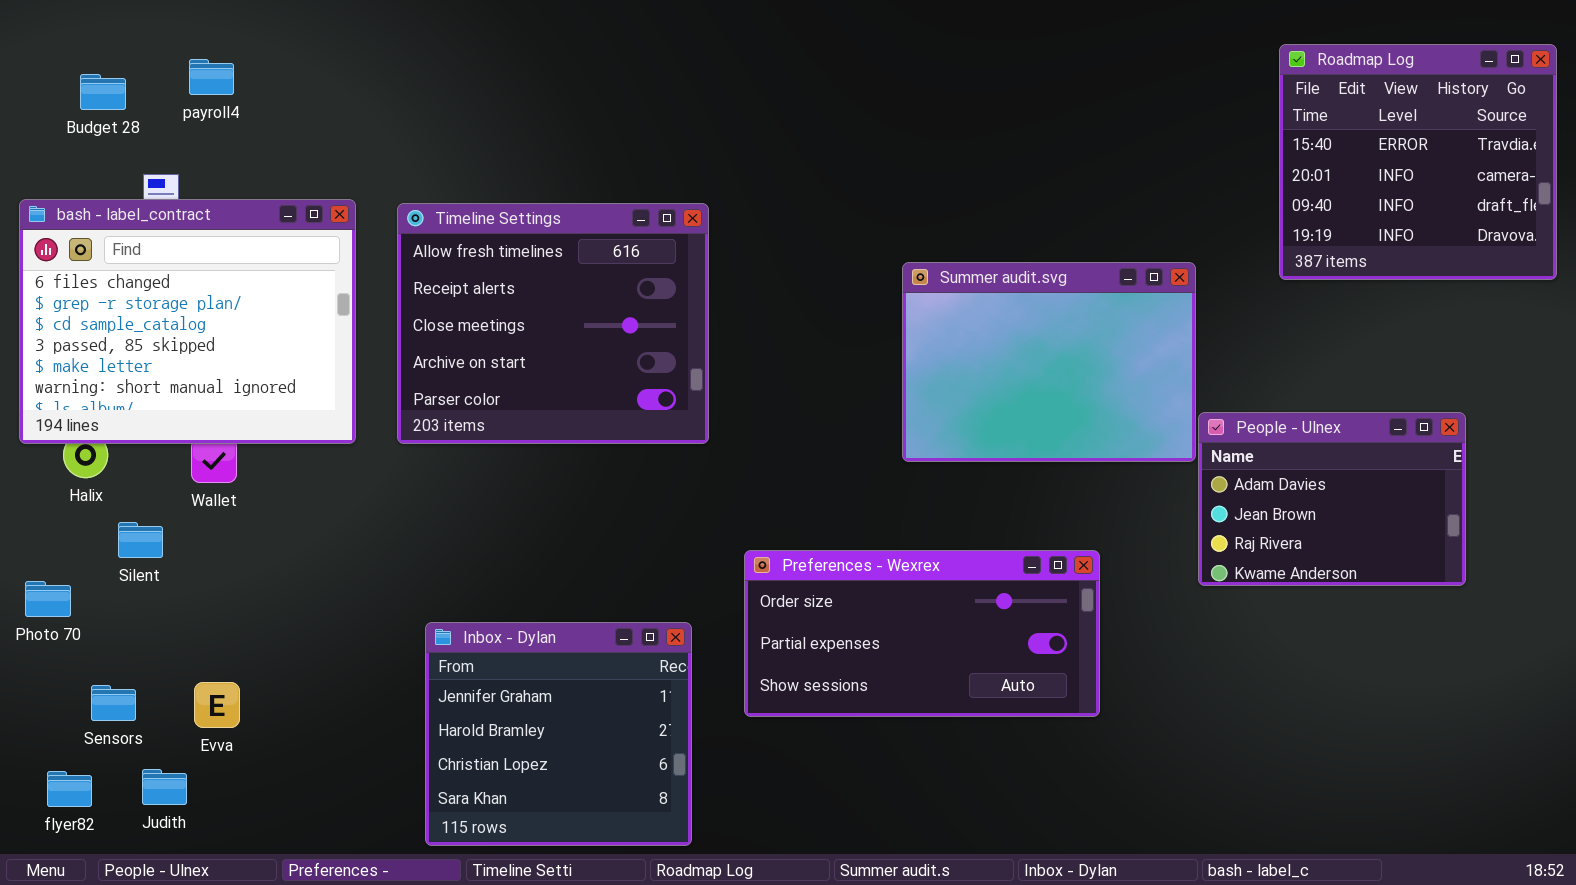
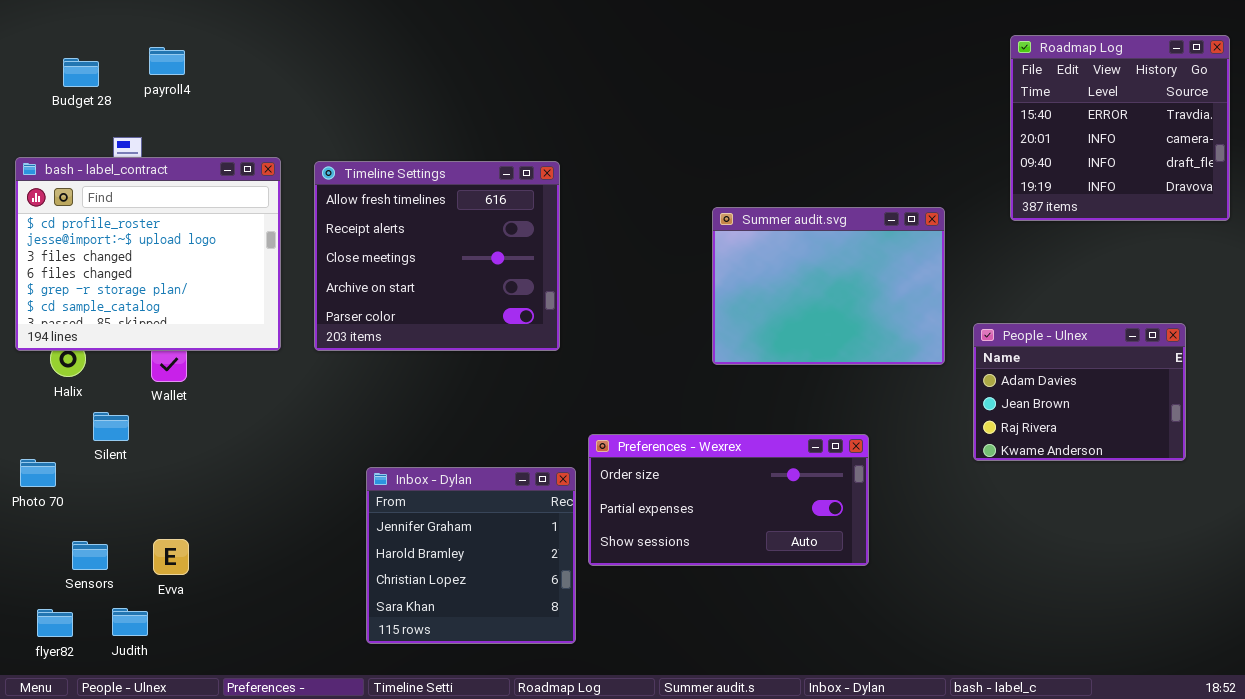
bash - label_contract: [19,199,356,444] -> [15,157,281,351], scrolled up 3 rows
People - Ulnex: [1198,412,1466,586] -> [973,323,1186,461], moved
Inbox - Dylan: [425,622,692,846] -> [366,467,576,644], moved

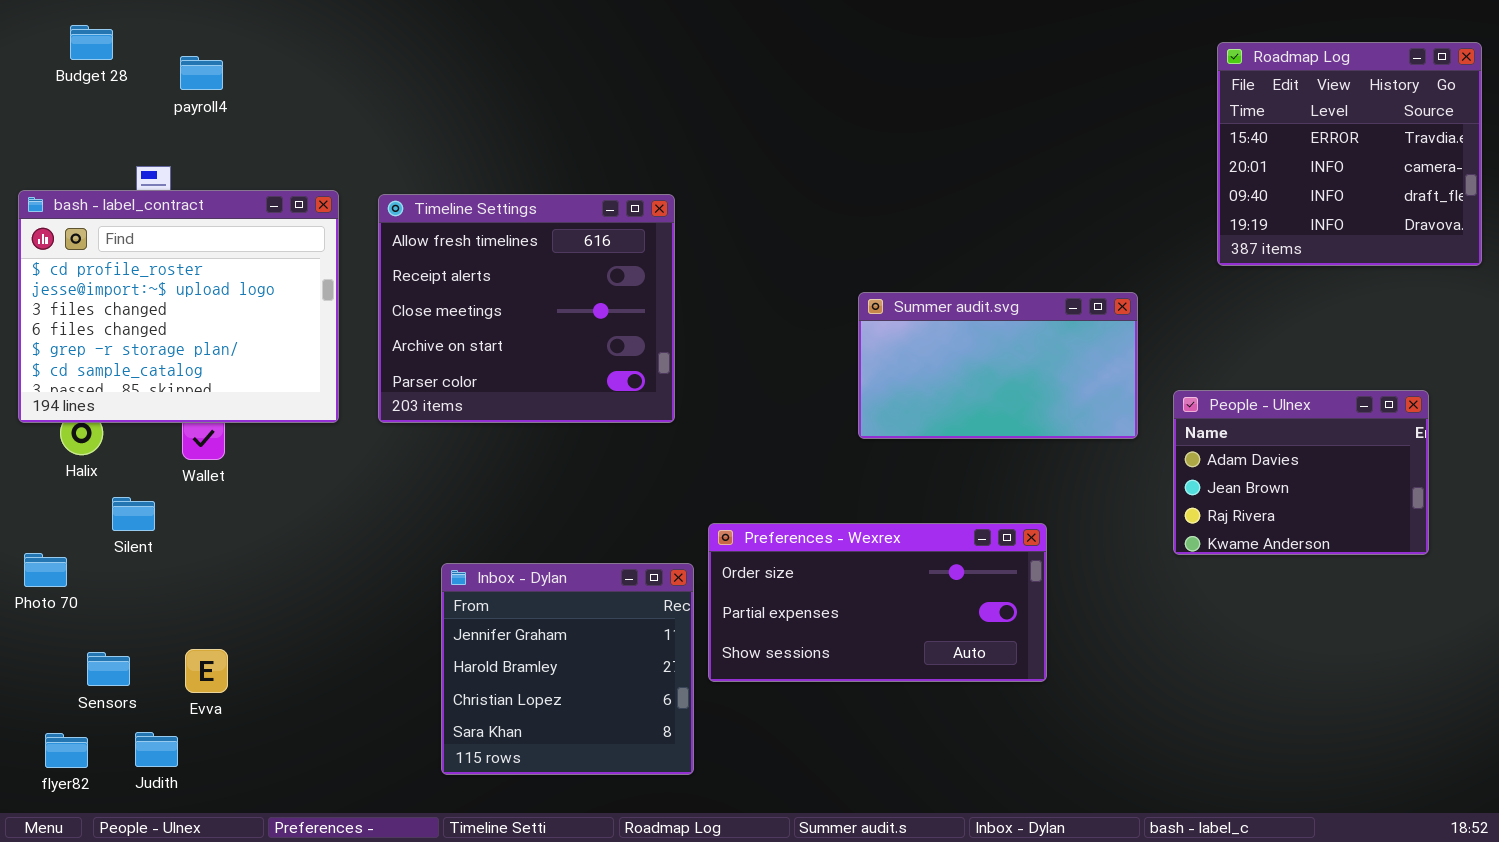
Budget 28: [63,58,99,87] -> [70,25,113,60], moved
Summer audit.svg: [712,207,945,365] -> [858,292,1138,439], resized

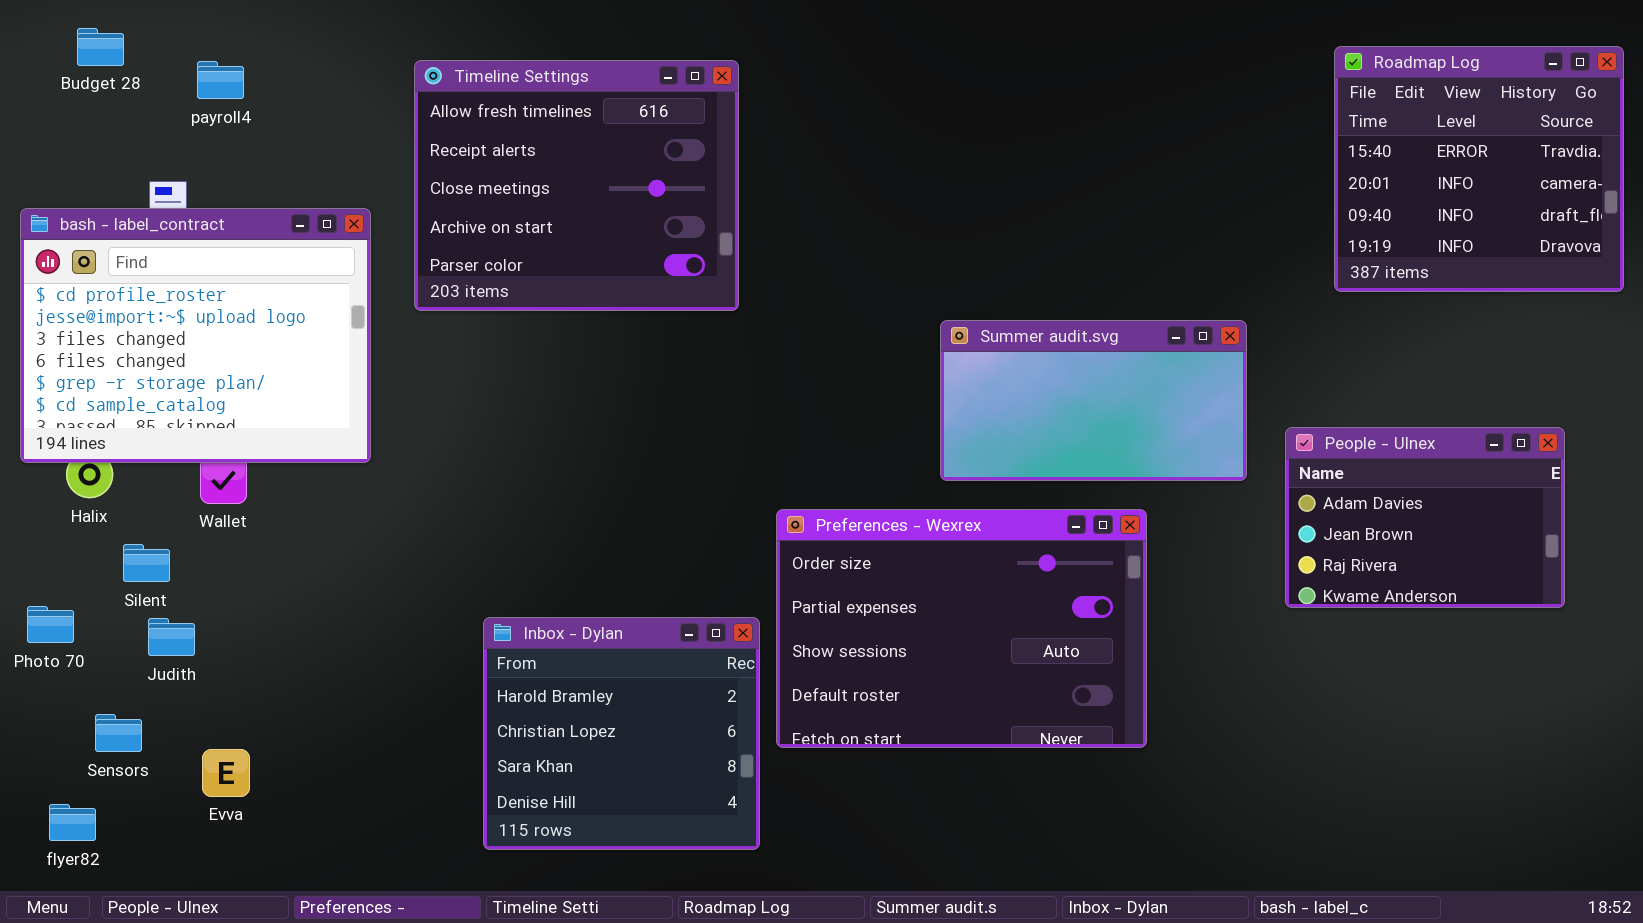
Timeline Settings: [378,194,675,423] -> [414,60,739,311], moved
Preferences - Wexrex: [708,523,1047,682] -> [776,509,1147,748], resized
Inbox - Dylan: [441,563,694,775] -> [483,617,760,850], scrolled down 1 row
Evva: [185,649,228,693] -> [202,749,250,797], moved
Judith: [135,732,178,767] -> [148,618,195,656], moved

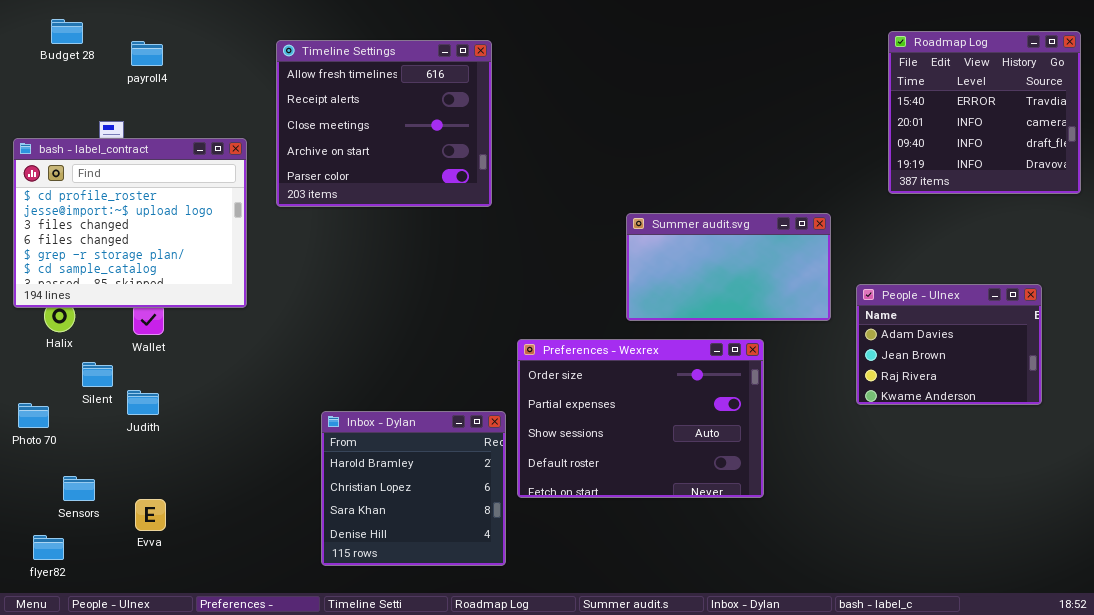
Judith: [148,618,195,656] -> [127,390,159,415], moved

